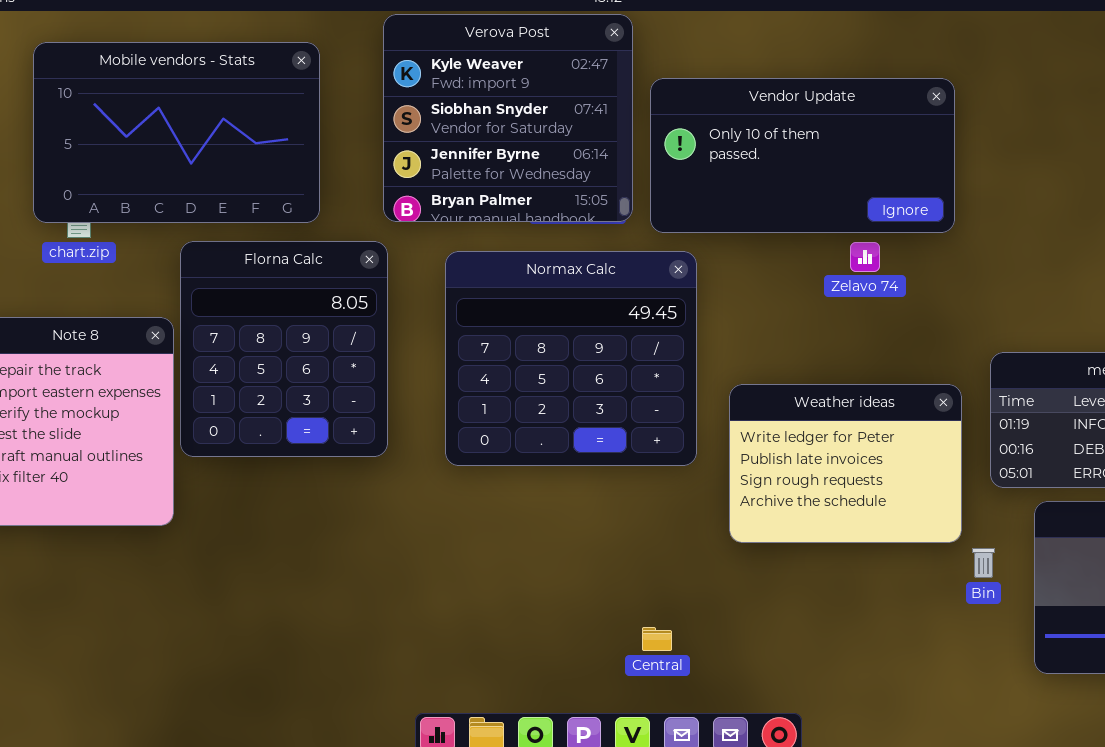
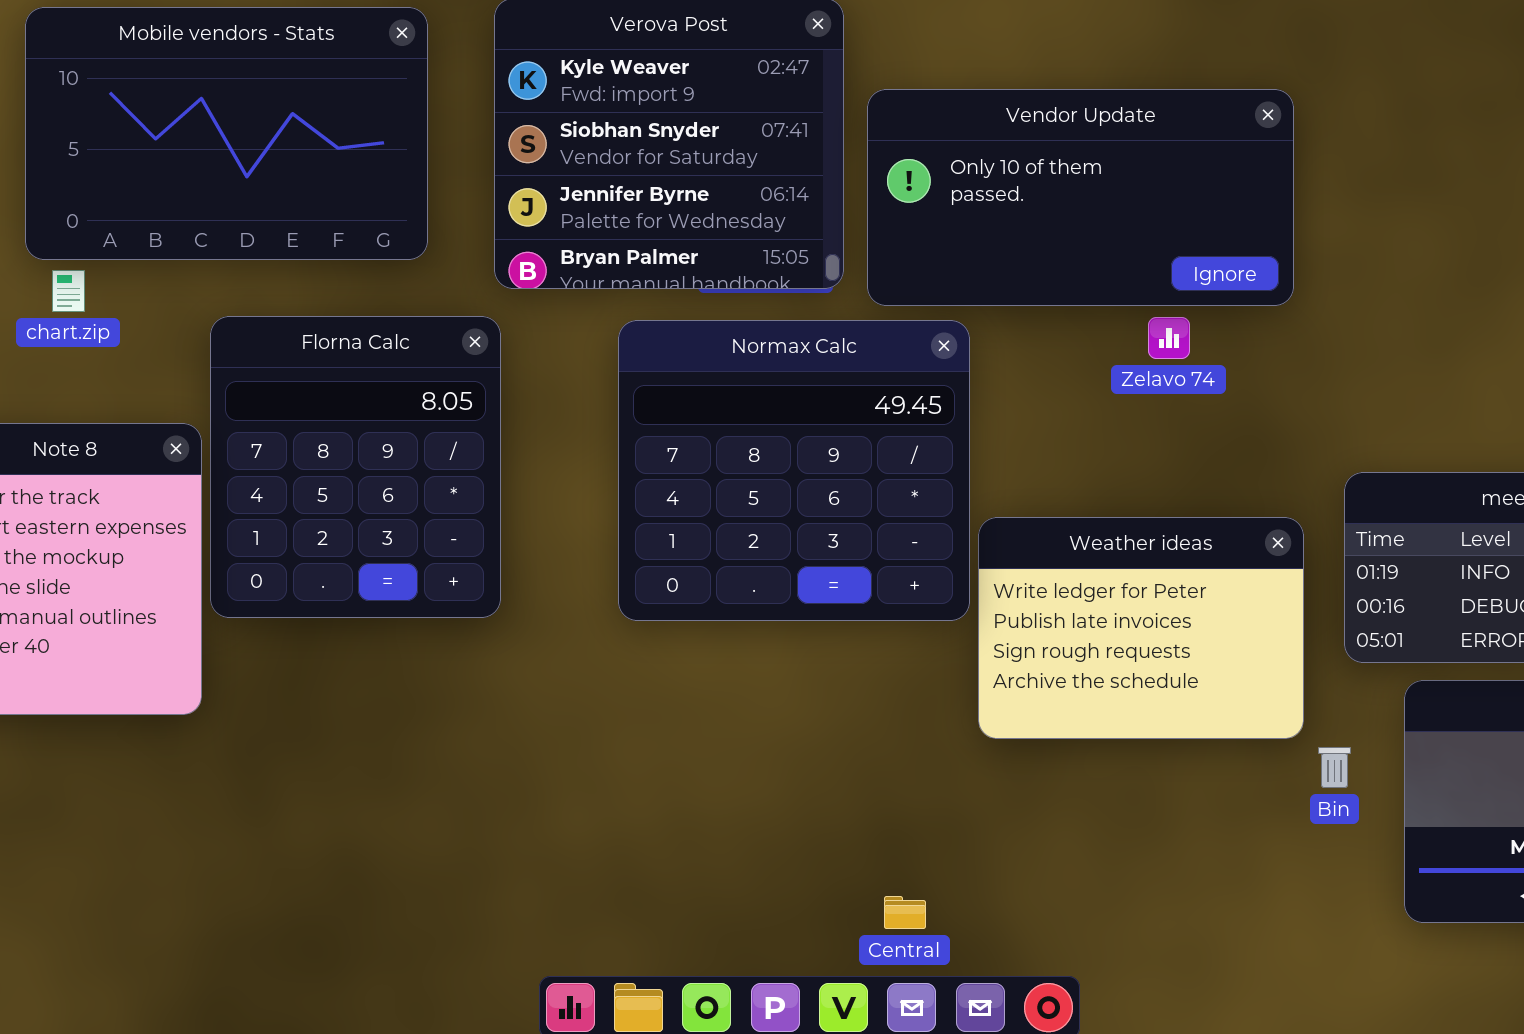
Mobile vendors - Stats: [33,42,320,223] -> [25,7,428,260], moved
Normax Calc: [445,251,697,466] -> [618,320,970,621], moved
Central: [642,627,672,651] -> [884,896,926,929], moved

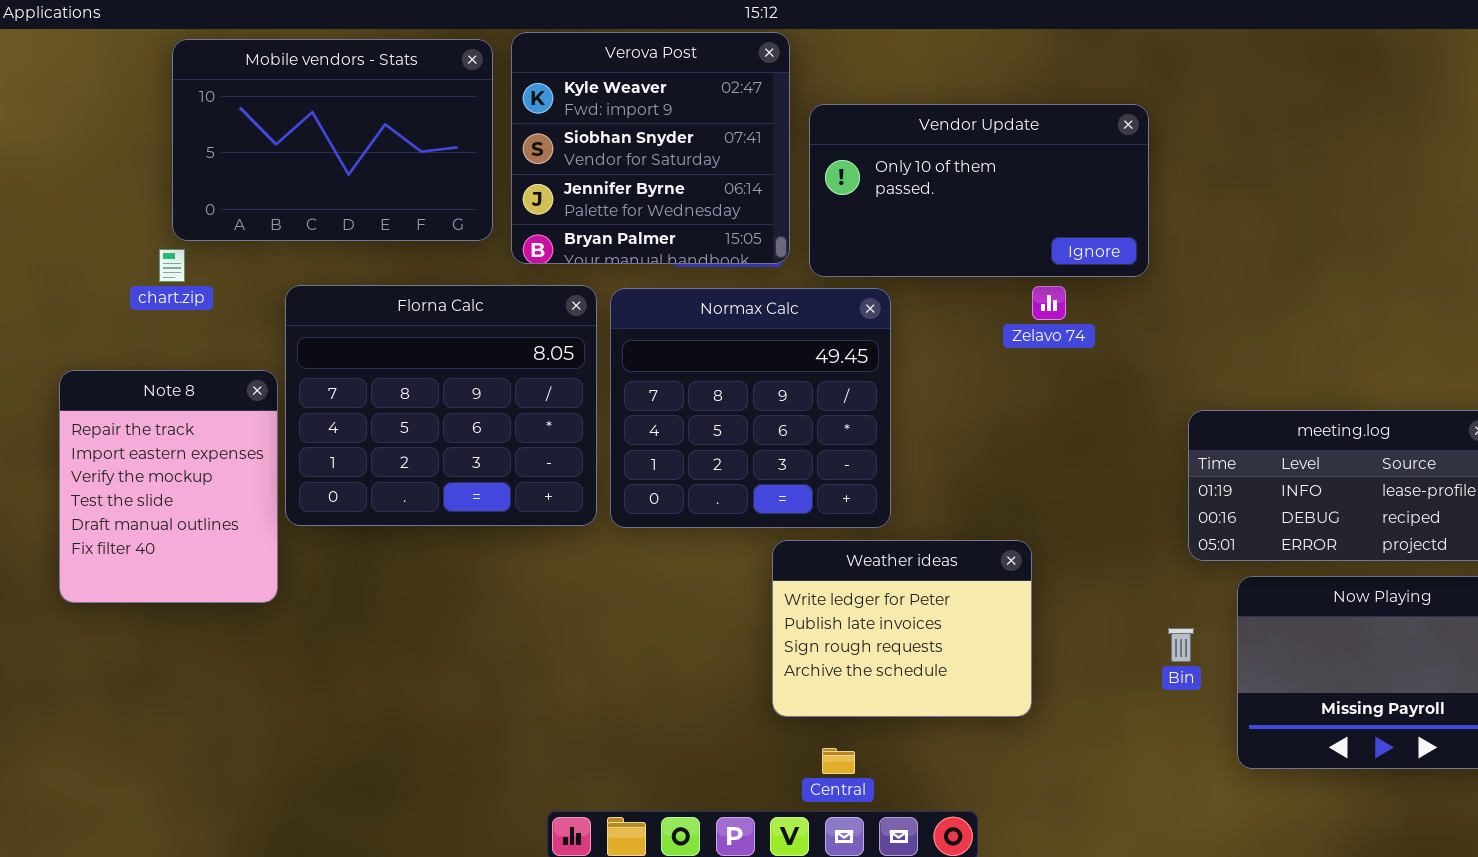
Mobile vendors - Stats: [25,7,428,260] -> [172,39,493,241], moved
Florna Calc: [210,316,501,618] -> [285,285,597,526], resized
Weather ideas: [978,517,1304,739] -> [772,540,1032,717], moved

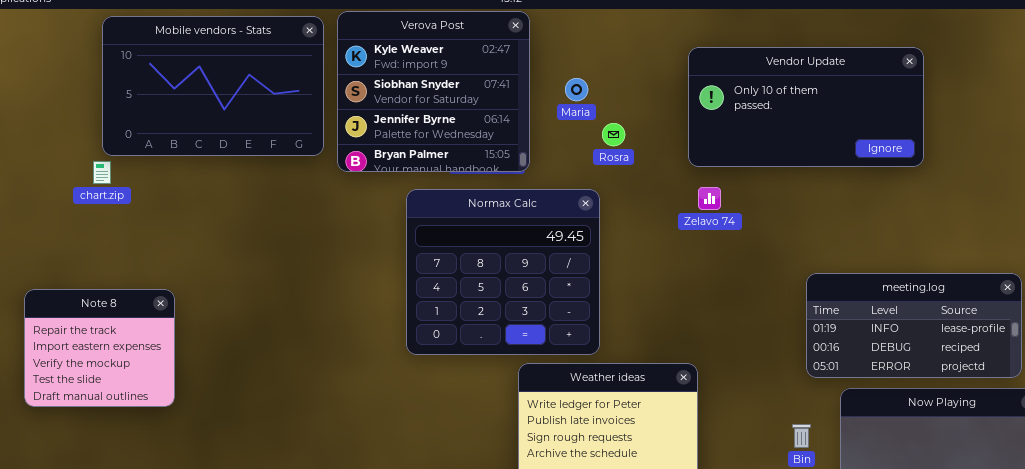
Vendor Update: [809,104,1149,277] -> [688,47,924,167], moved
Florna Calc: [285,285,597,526] -> none, closed
Note 8: [59,370,278,603] -> [24,289,175,407], resized

